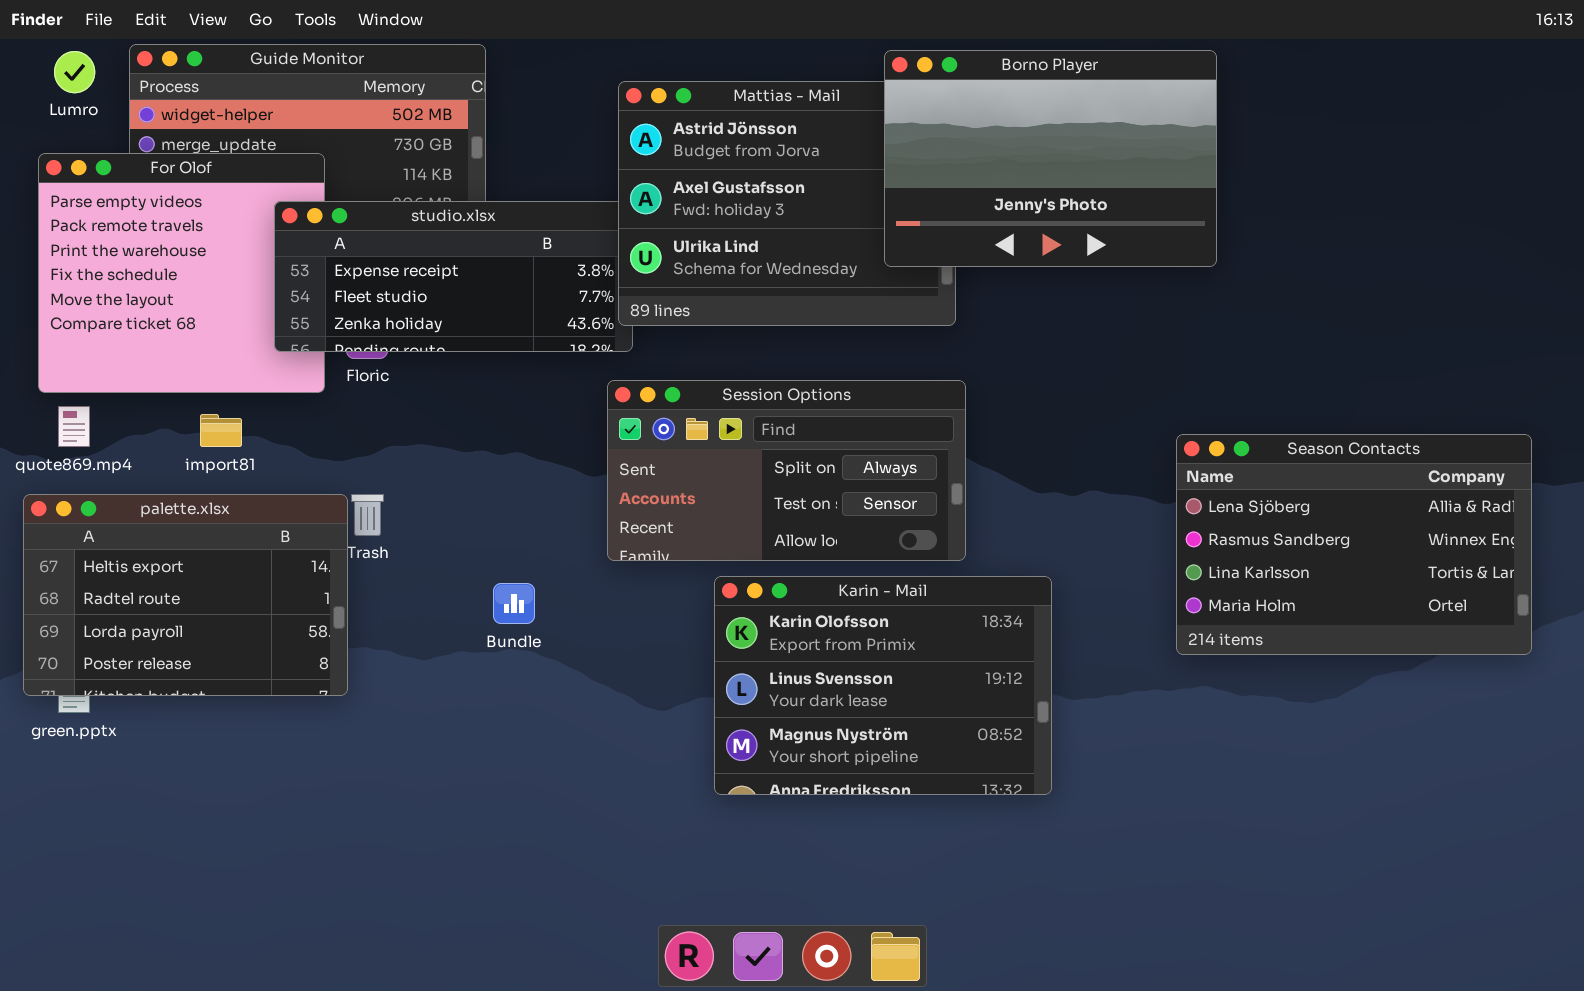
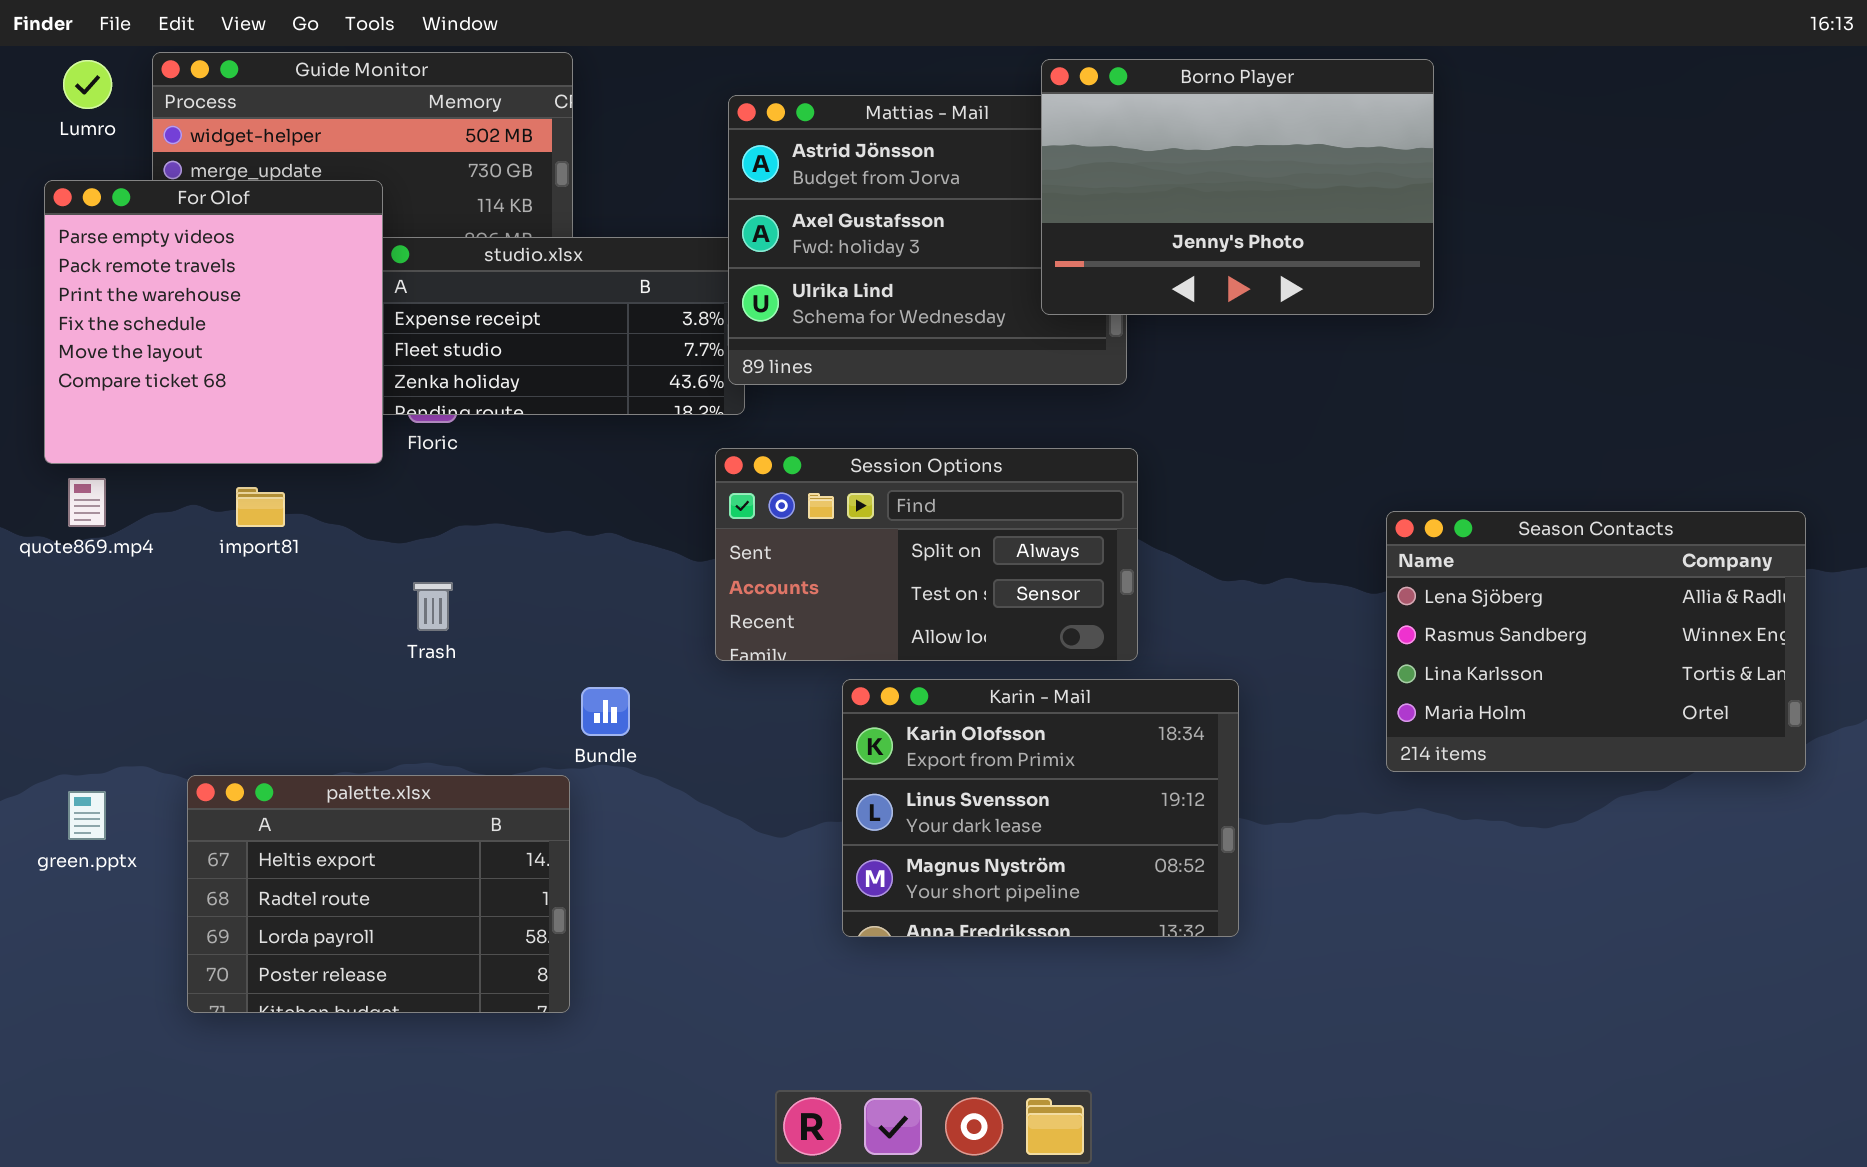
For Olof: [38,153,325,393] -> [44,180,383,464], raised
palette.xlsx: [23,494,348,696] -> [187,775,570,1013], moved

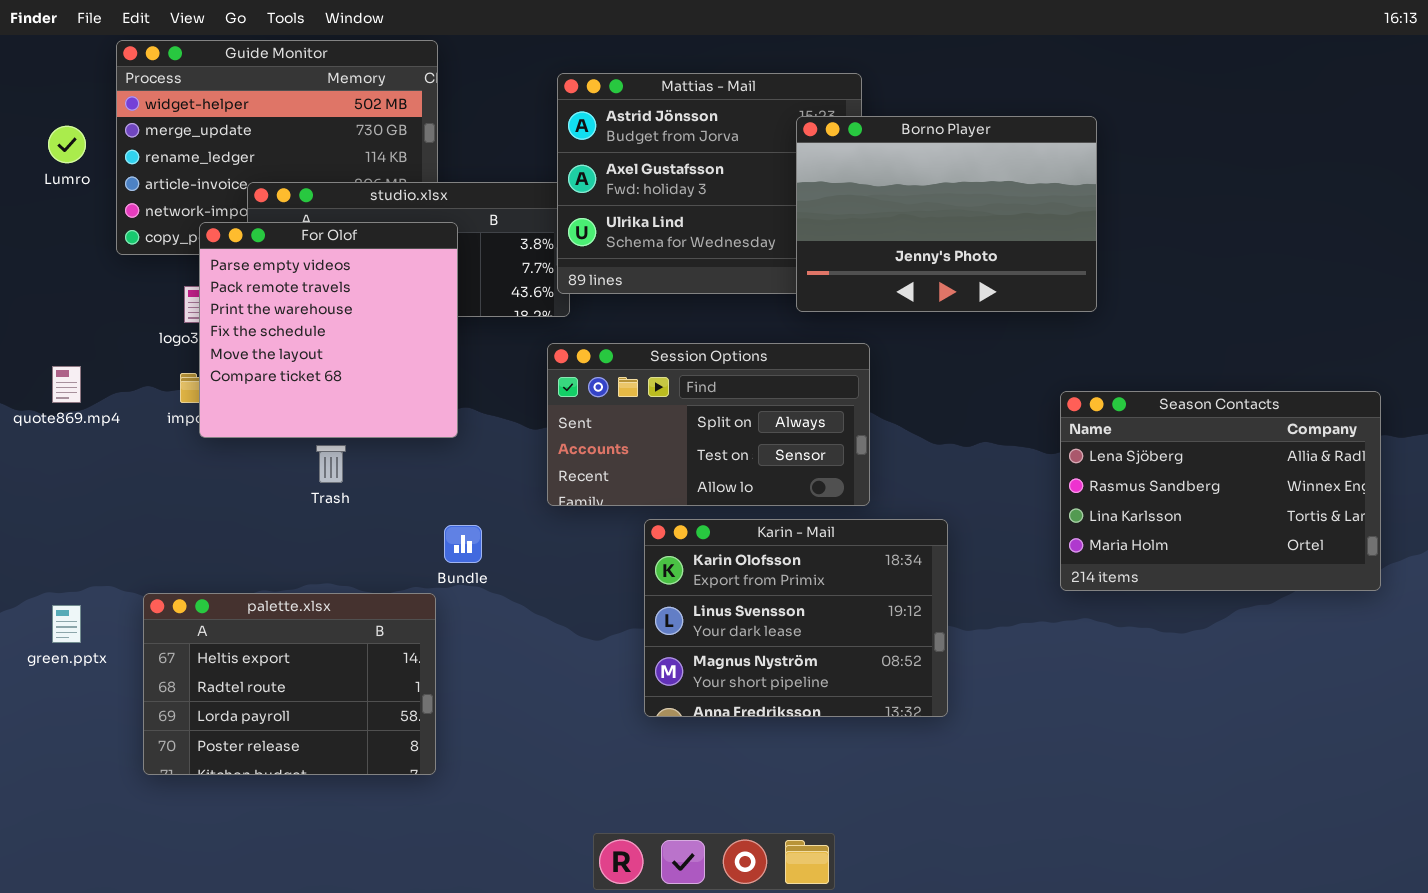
Borno Player: [1041,59,1434,315] -> [796,116,1097,312], moved
Lumro: [63,60,112,109] -> [48,126,86,163], moved
For Olof: [44,180,383,464] -> [199,222,458,438], moved

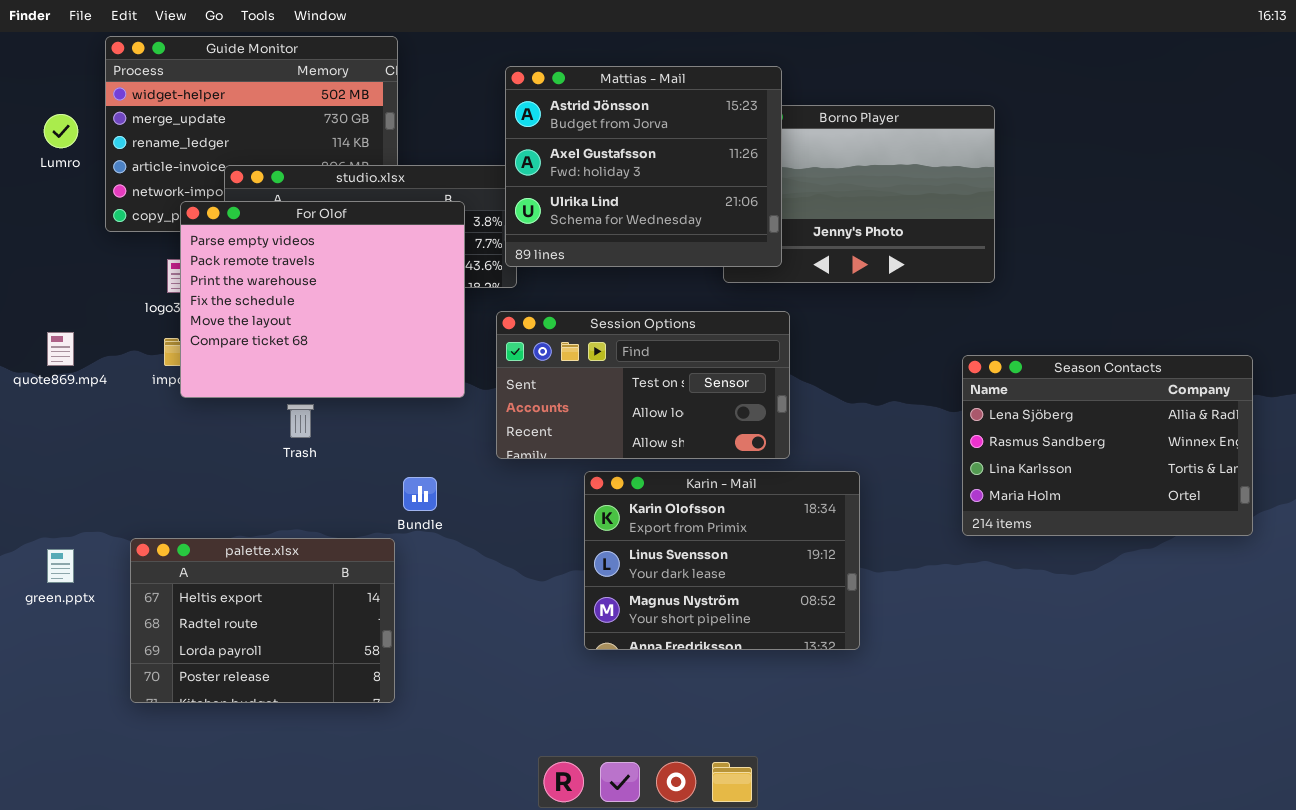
Mattias - Mail: [557,73,862,294] -> [505,66,782,267], raised
For Olof: [199,222,458,438] -> [180,201,465,398], resized
Session Options: [547,343,870,506] -> [496,311,790,459], scrolled down 1 row

